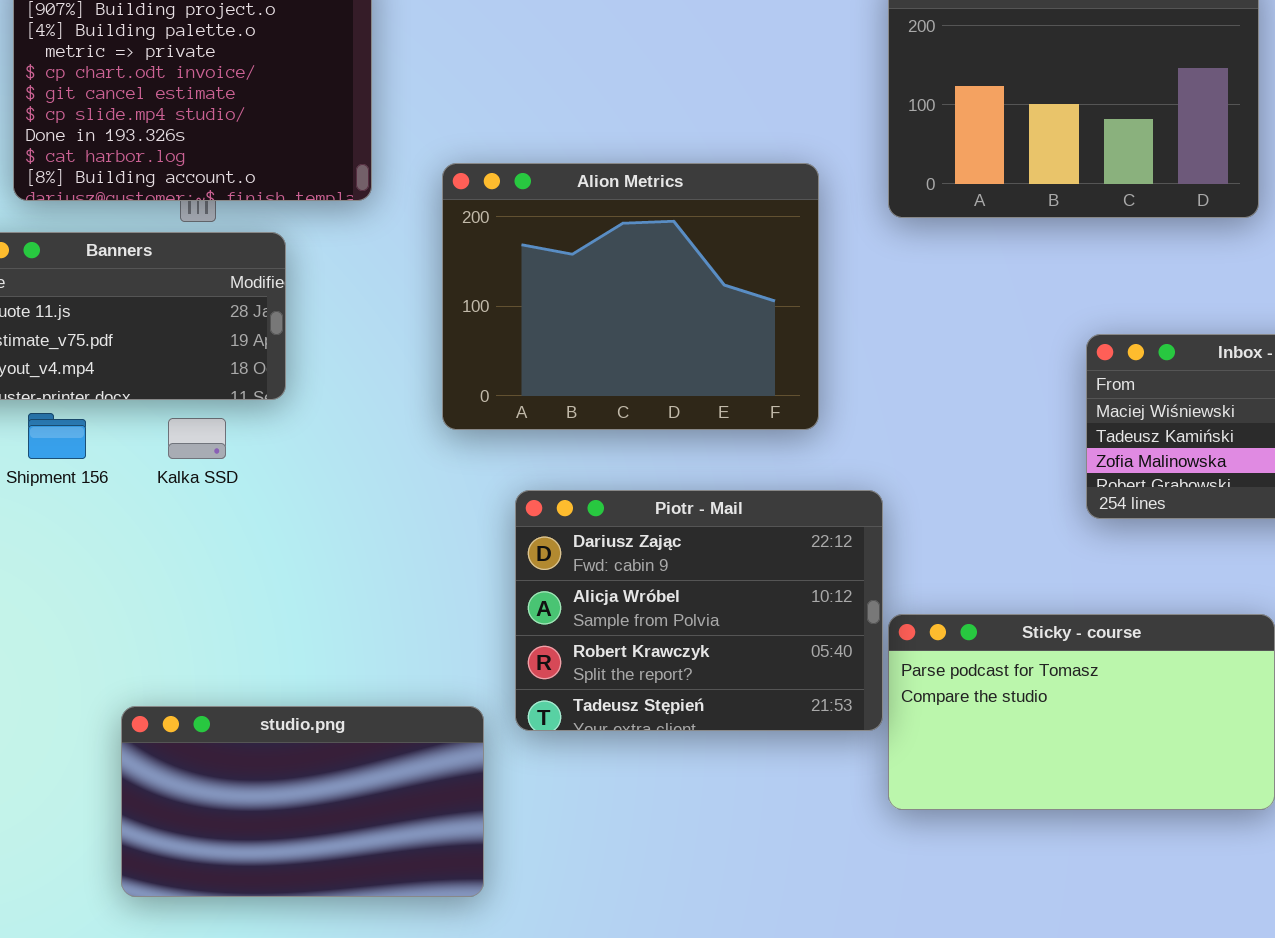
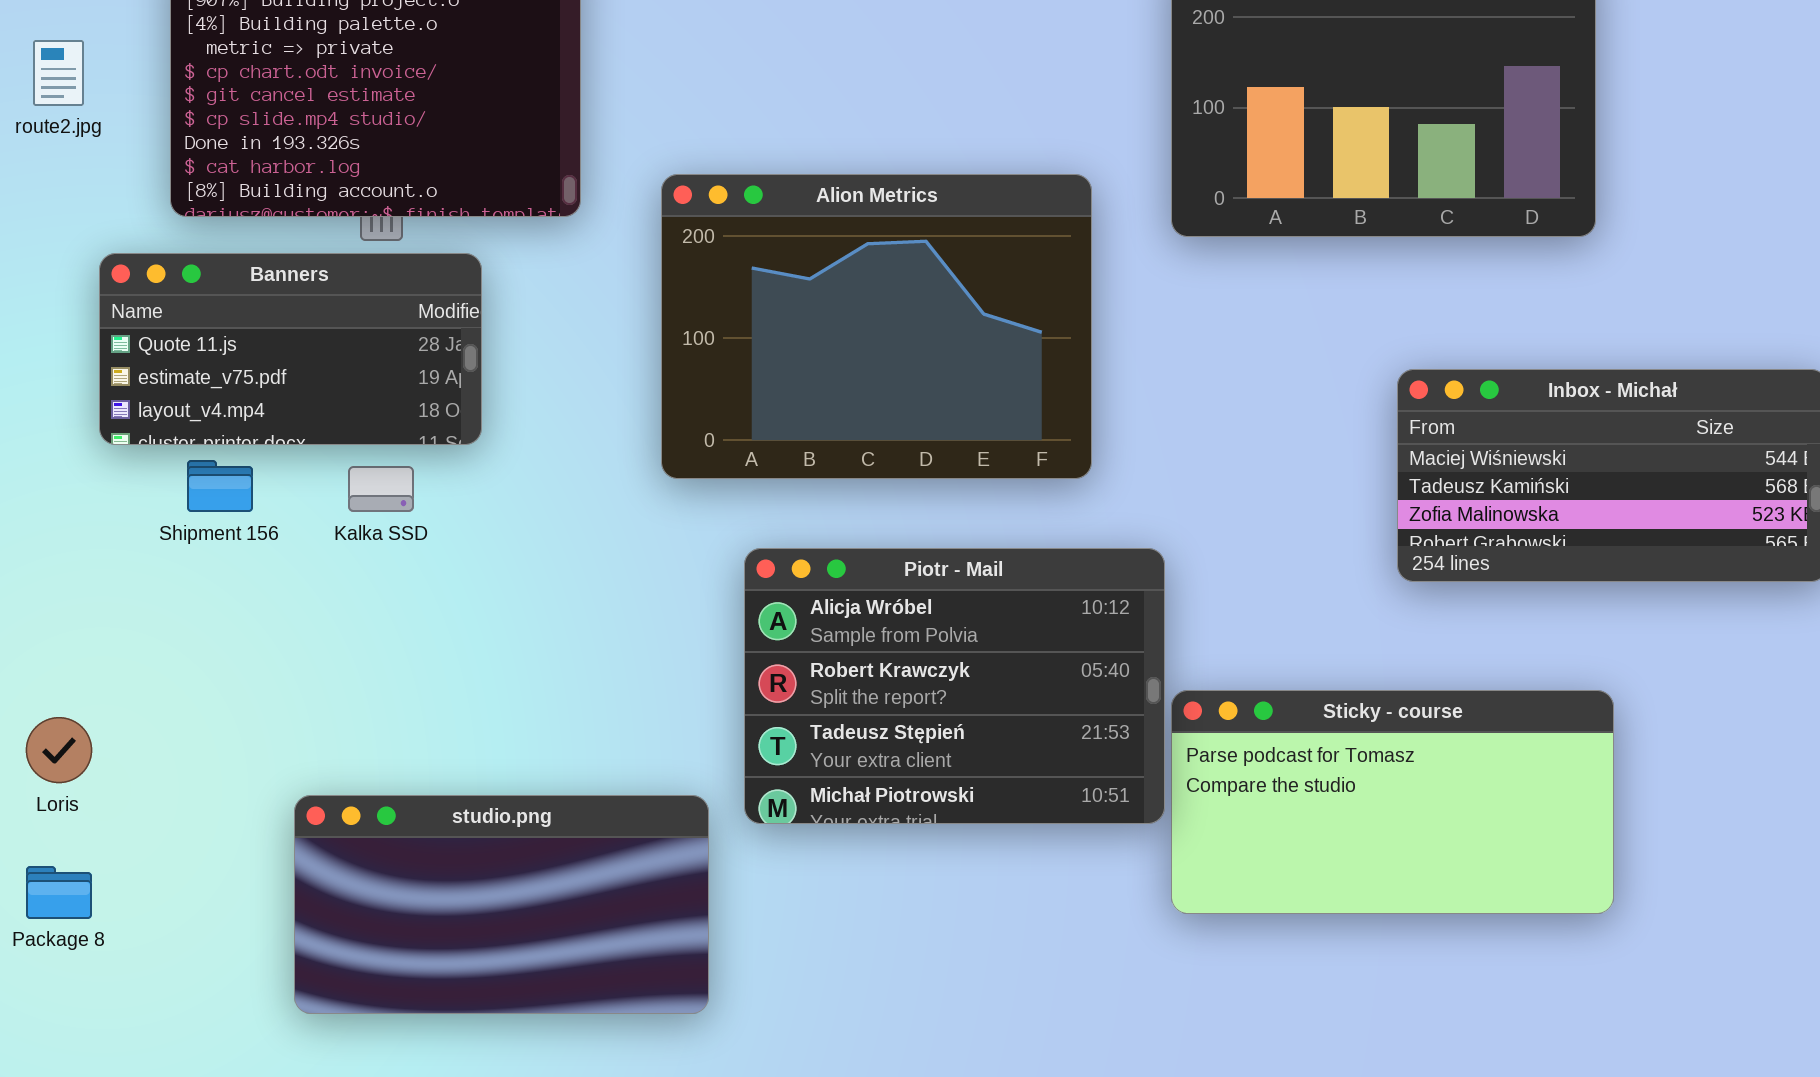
Piotr - Mail: [515,490,883,731] -> [744,548,1165,824], scrolled down 1 row

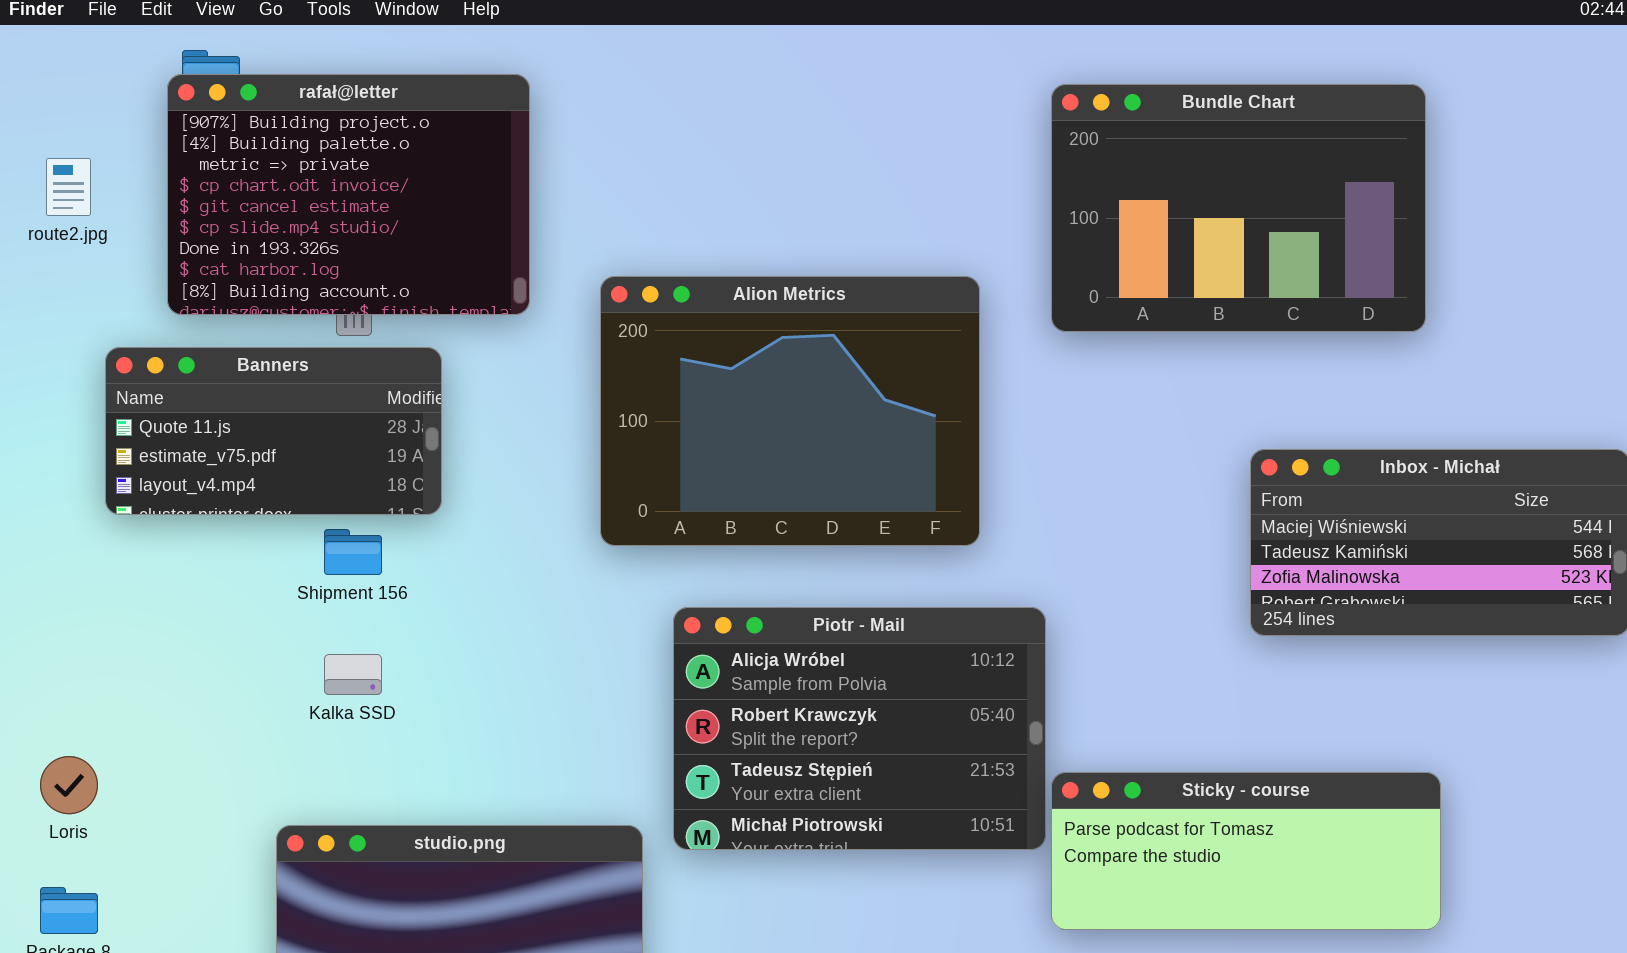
Shipment 156: [187,460,253,512] -> [324,529,382,575], moved
Kalka SSD: [348,466,414,512] -> [324,654,382,695], moved
Sticky - course: [1171,690,1614,914] -> [1051,772,1441,930], resized

